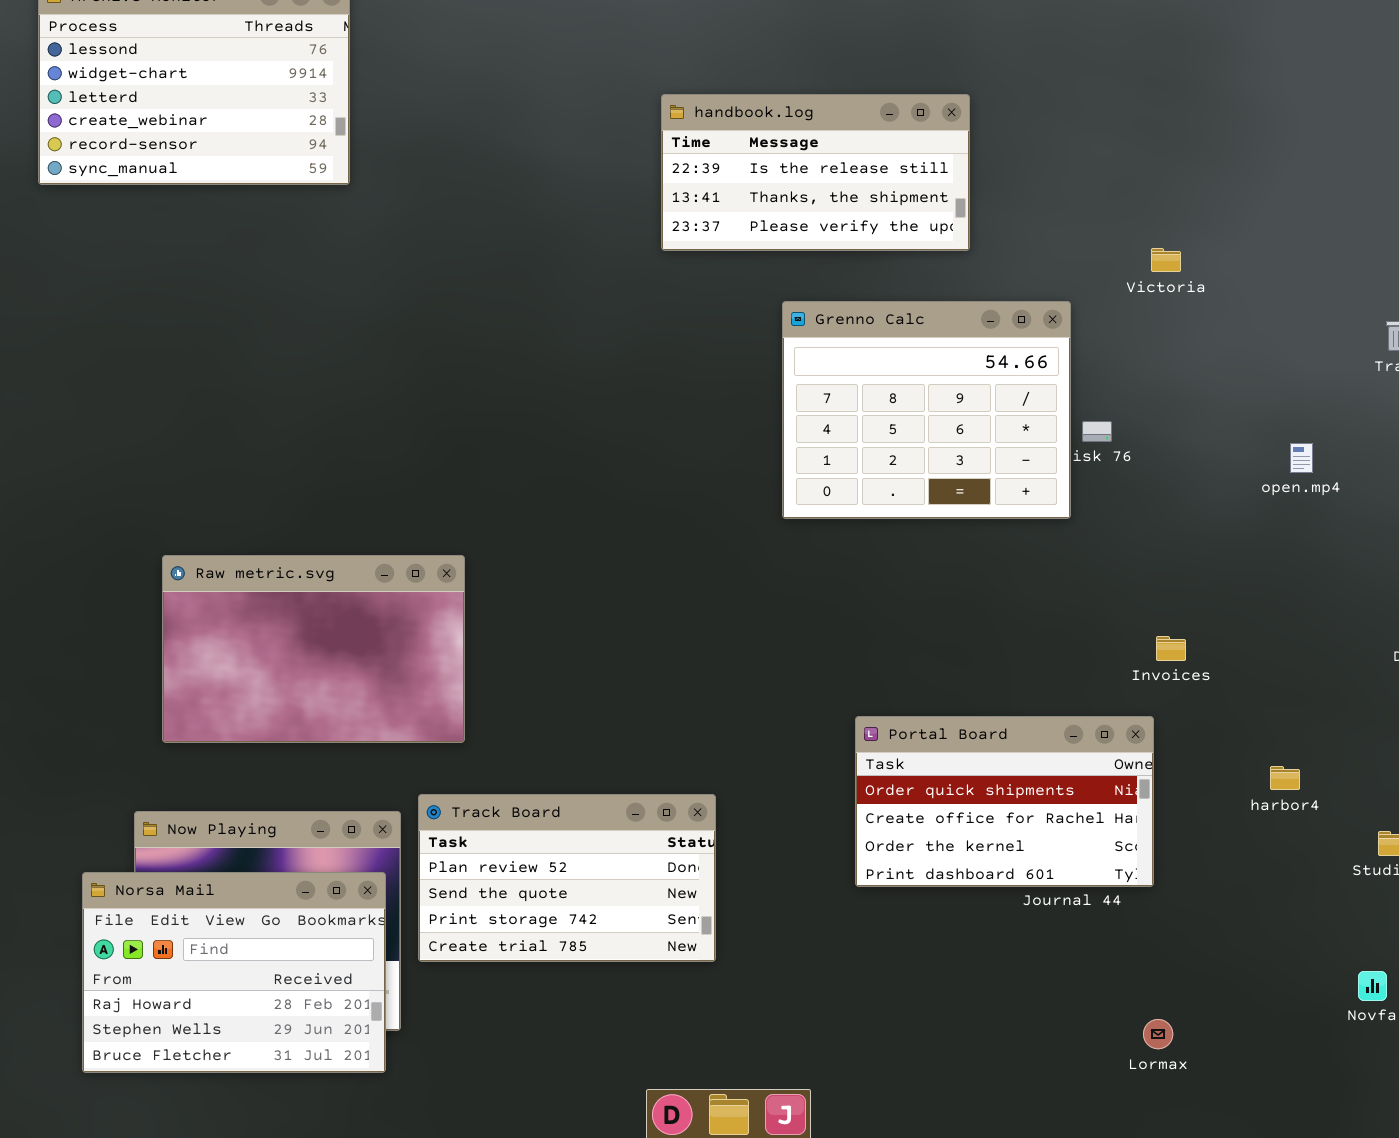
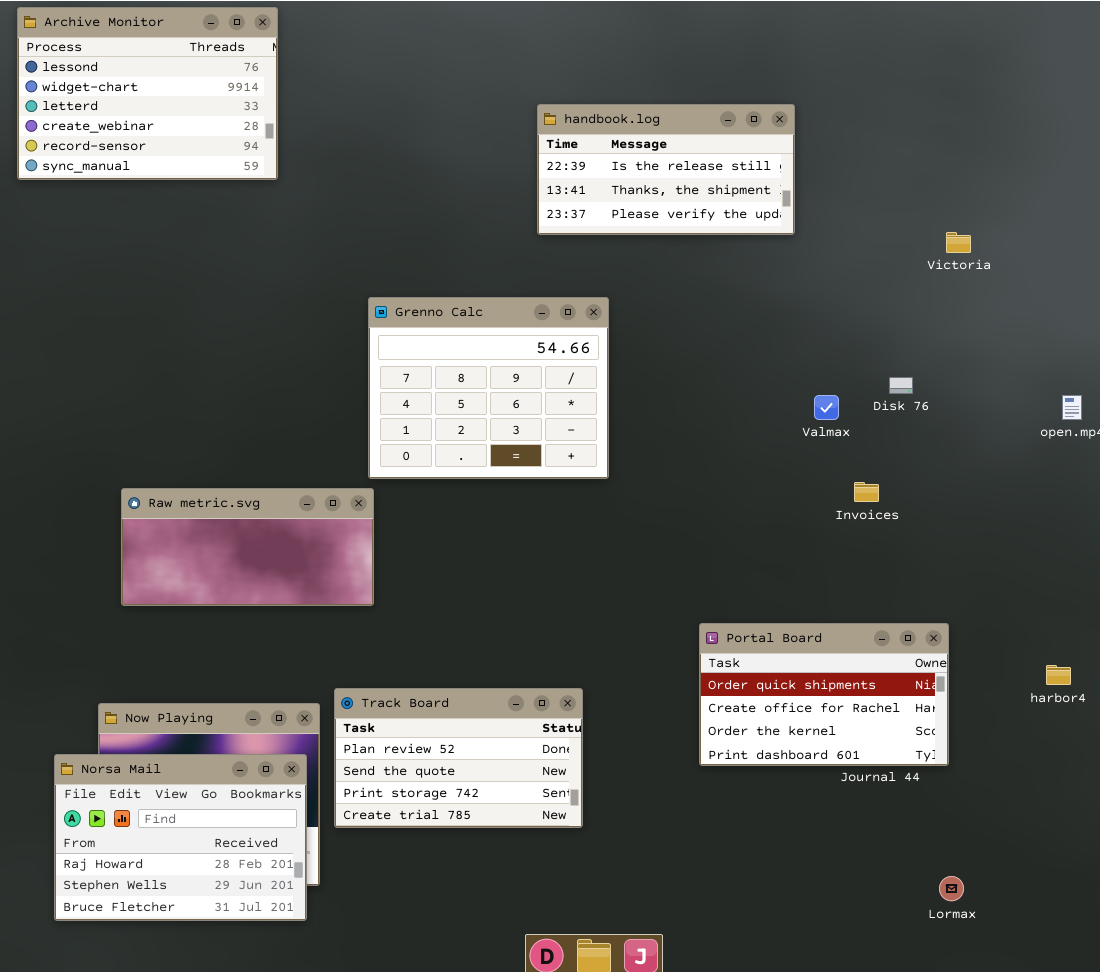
Grenno Calc: [782,301,1071,519] -> [368,297,609,479], moved
Raw metric.svg: [162,555,465,743] -> [121,488,374,606], resized
Invoices: [1156,636,1186,661] -> [854,482,879,502], moved

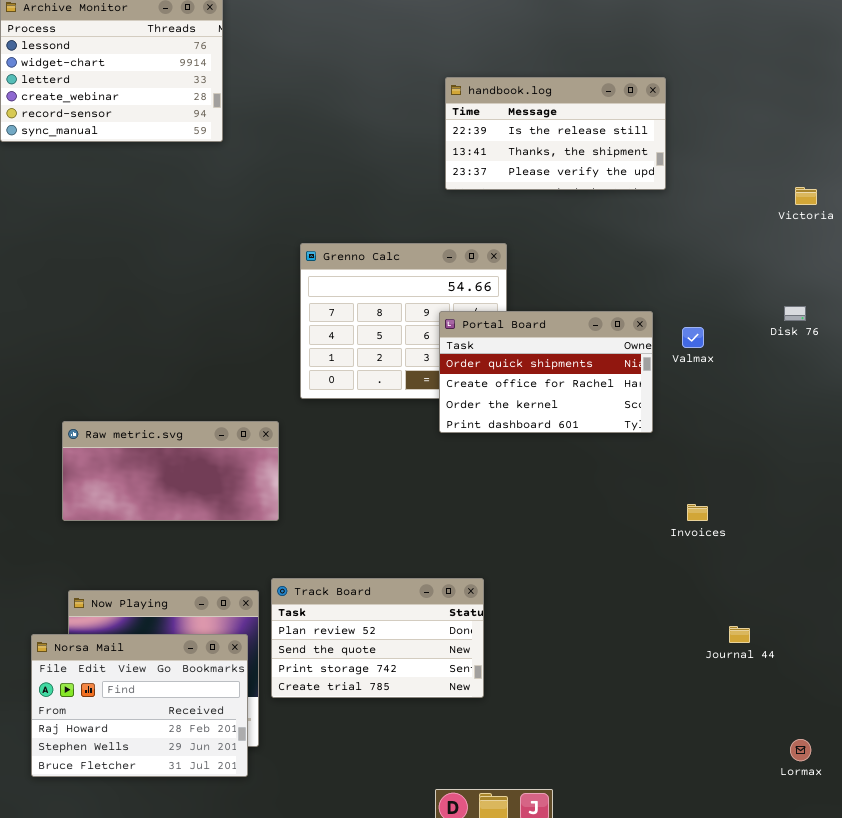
Disk 76: [889,377,913,394] -> [784,306,806,321], moved
Invoices: [854,482,879,502] -> [687,504,708,521], moved
Raw metric.svg: [121,488,374,606] -> [62,421,279,521], moved
Portal Board: [699,623,949,766] -> [439,311,653,433], moved

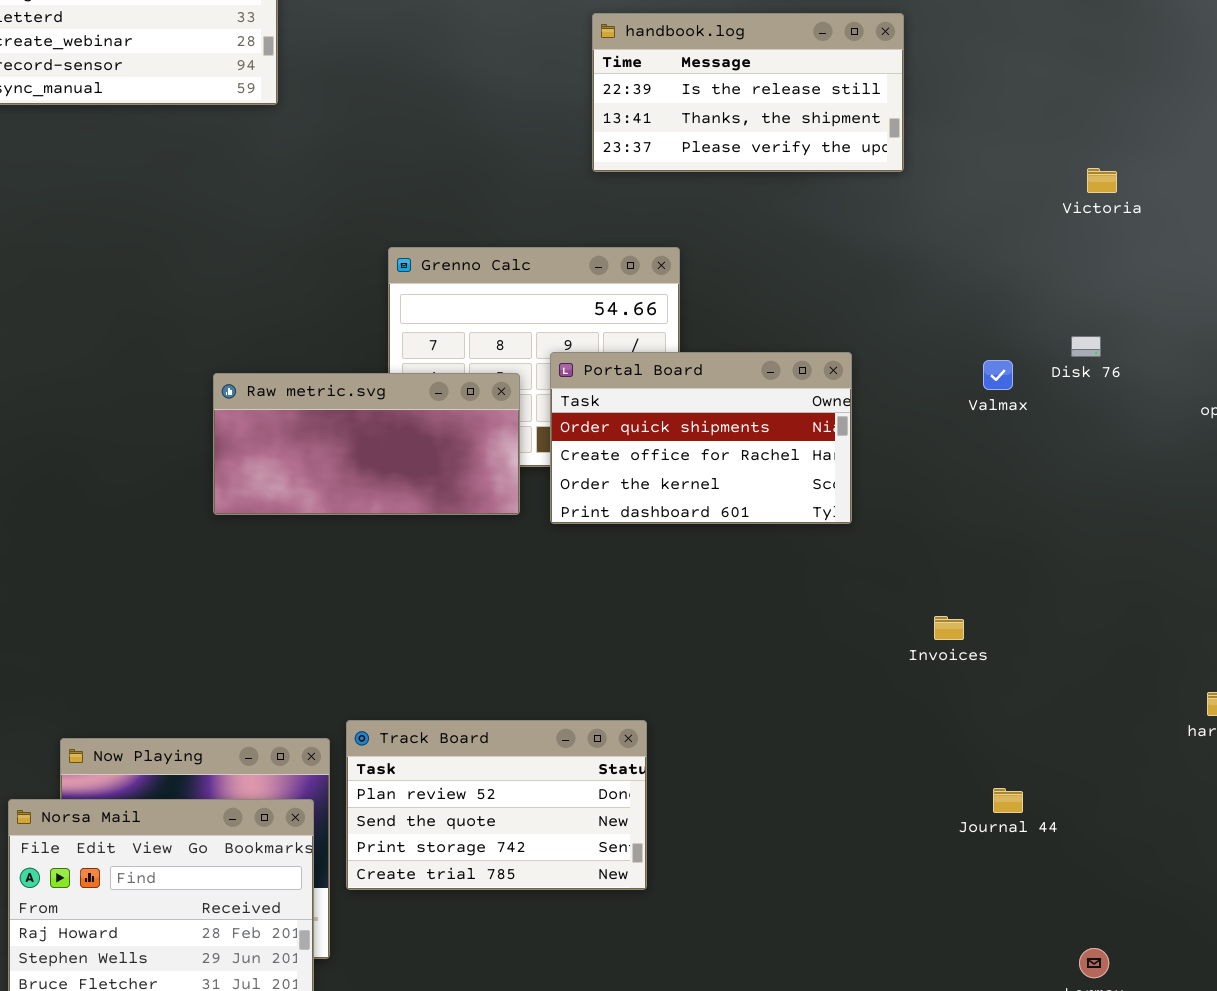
Portal Board: [439,311,653,433] -> [550,352,852,524], moved
Valmax: [682,327,704,348] -> [983,360,1013,390], moved
Raw metric.svg: [62,421,279,521] -> [213,373,520,515], moved

